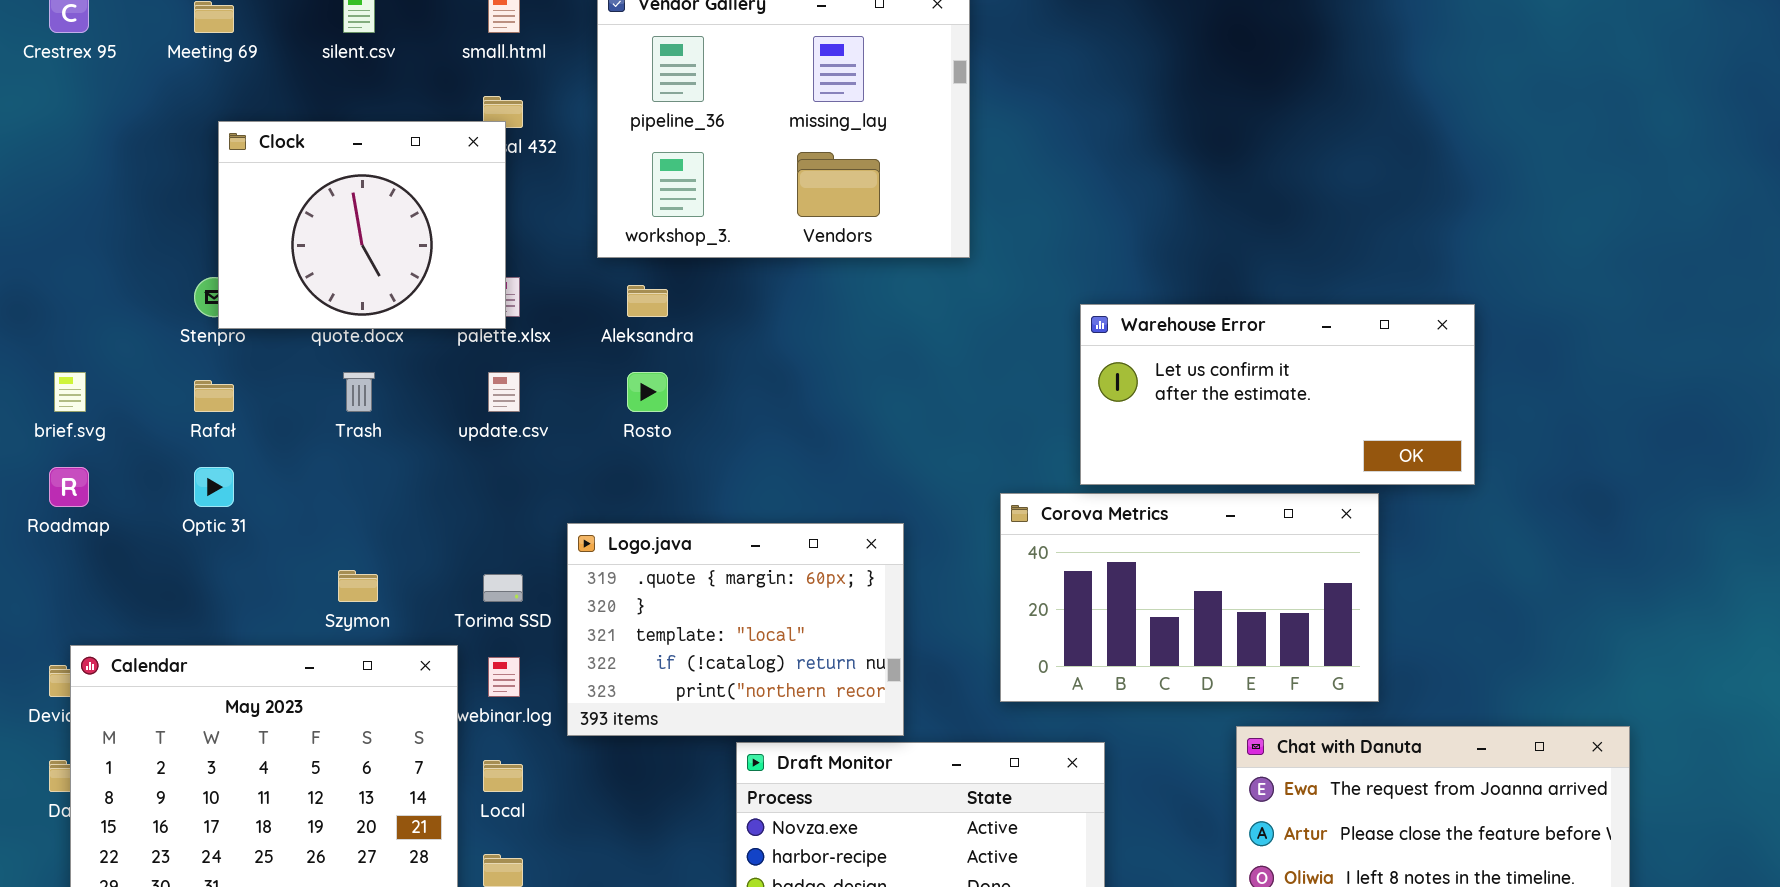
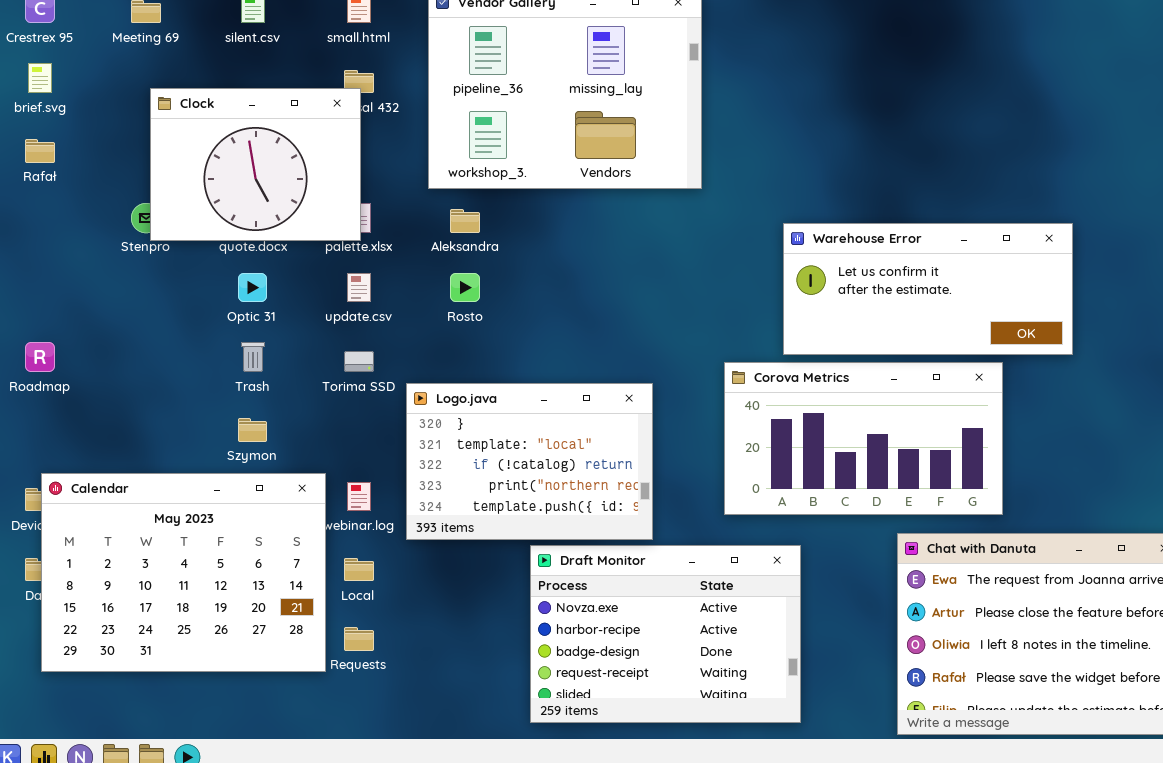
brief.svg: [54,372,86,412] -> [28,63,52,93], moved
Trash: [343,372,375,412] -> [241,342,265,372], moved
Rafał: [194,380,234,412] -> [25,139,55,163], moved
Optic 31: [194,467,234,507] -> [238,273,267,302], moved
Logo.java: [567,523,904,736] -> [406,383,653,540], scrolled down 1 row
Torima SSD: [483,574,523,602] -> [344,351,374,372], moved

